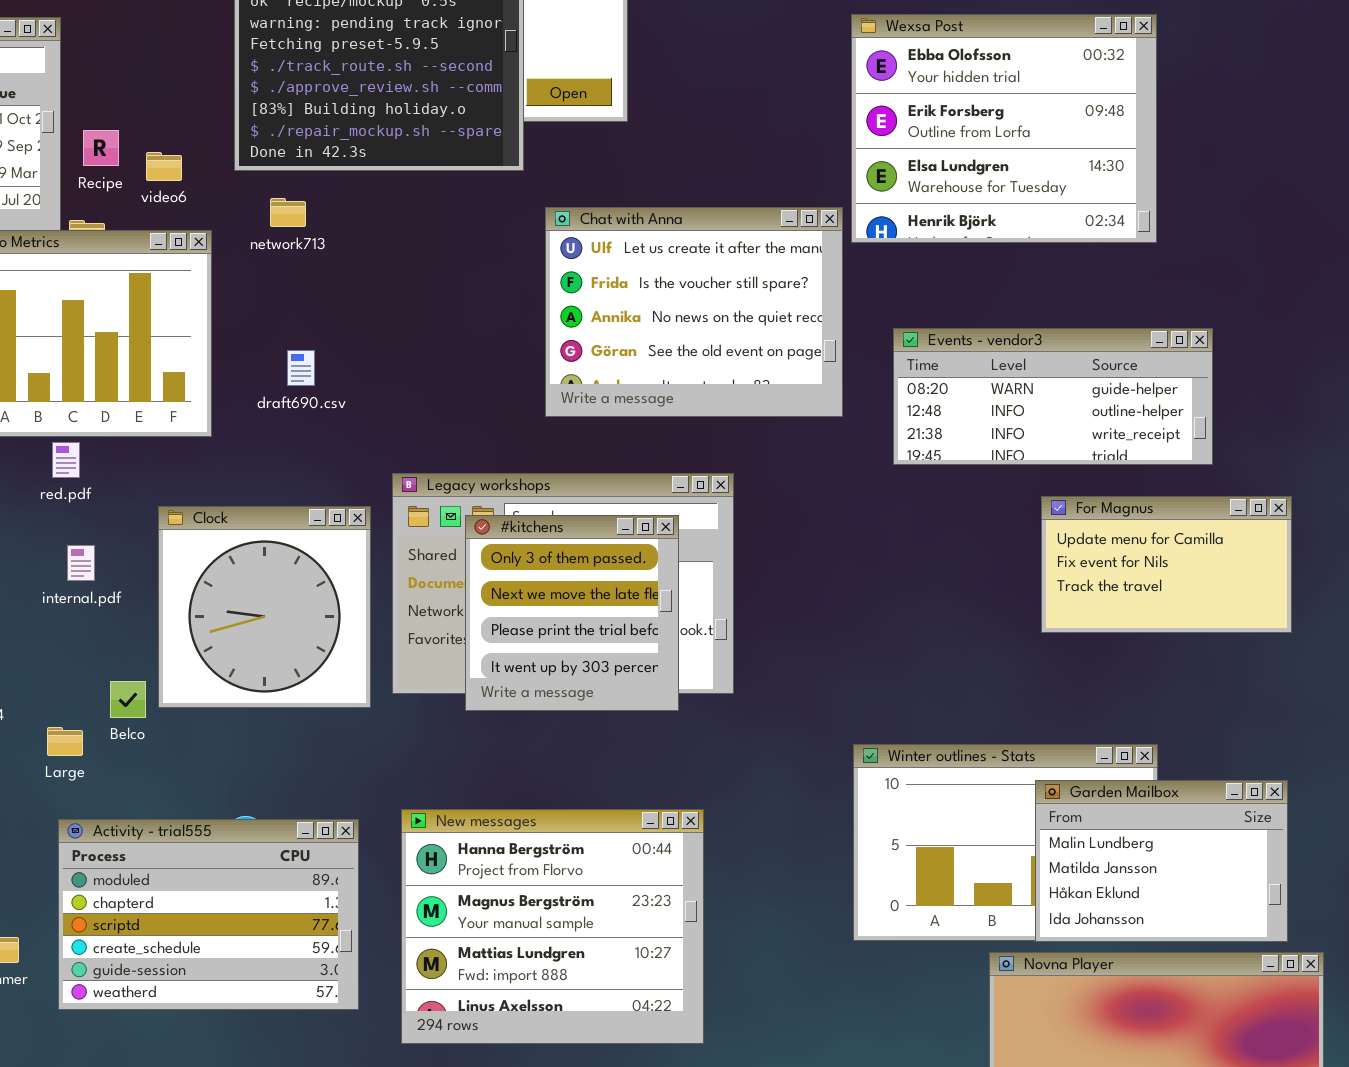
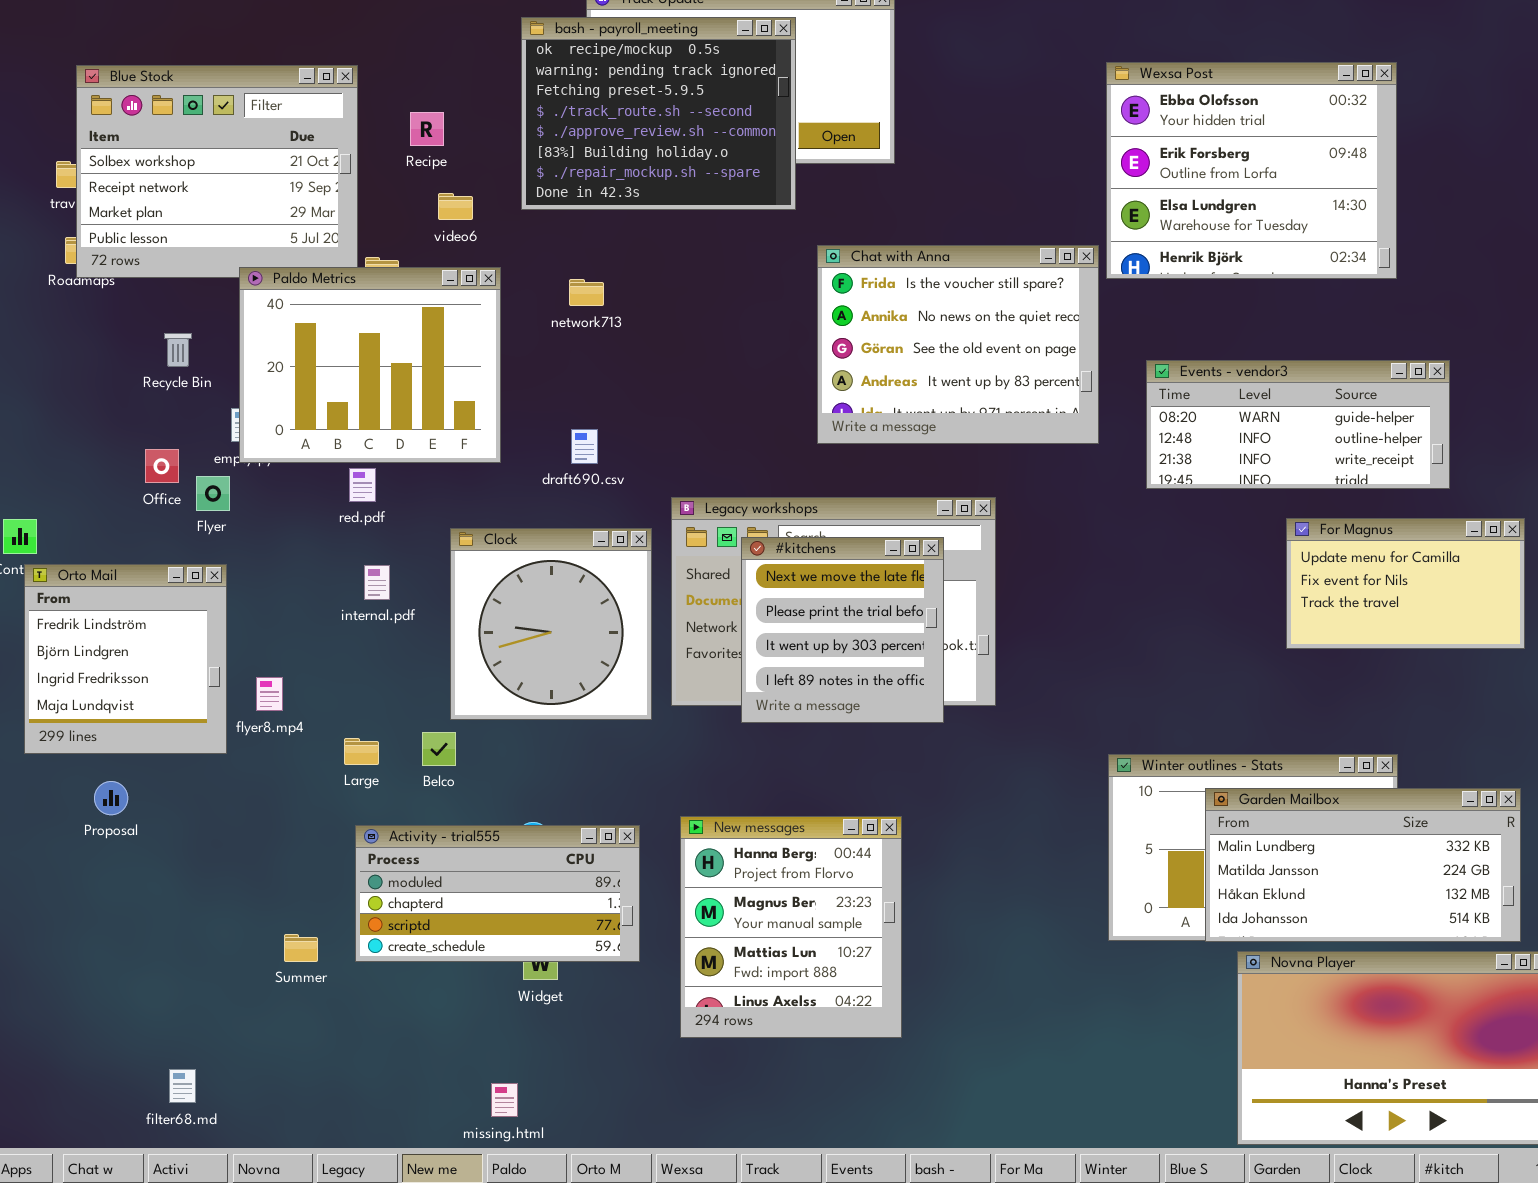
Recipe: [83,130,119,166] -> [410,112,444,146], moved
network713: [270,198,306,227] -> [569,279,604,306], moved
Chat with Anna: [545,207,843,417] -> [817,245,1099,444], scrolled down 1 row
draft690.csv: [287,350,315,386] -> [571,429,598,464], moved
#kitchens: [465,515,679,711] -> [741,537,944,723], scrolled down 1 row
Belco: [110,681,146,718] -> [422,732,456,766], moved
Garden Mailbox: [1035,780,1288,942] -> [1205,788,1521,942], resized
New messages: [401,809,704,1044] -> [680,816,902,1038], resized
Activity - trial555: [58,819,359,1010] -> [355,825,640,962], resized

